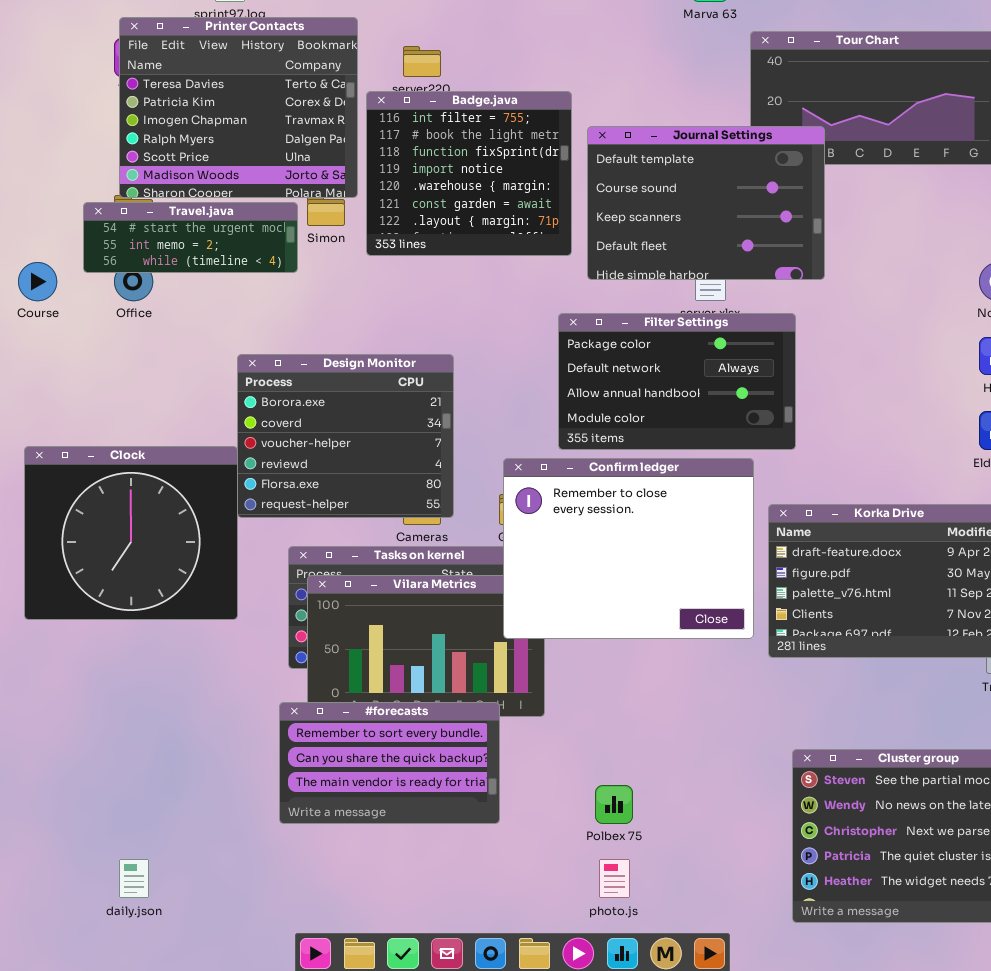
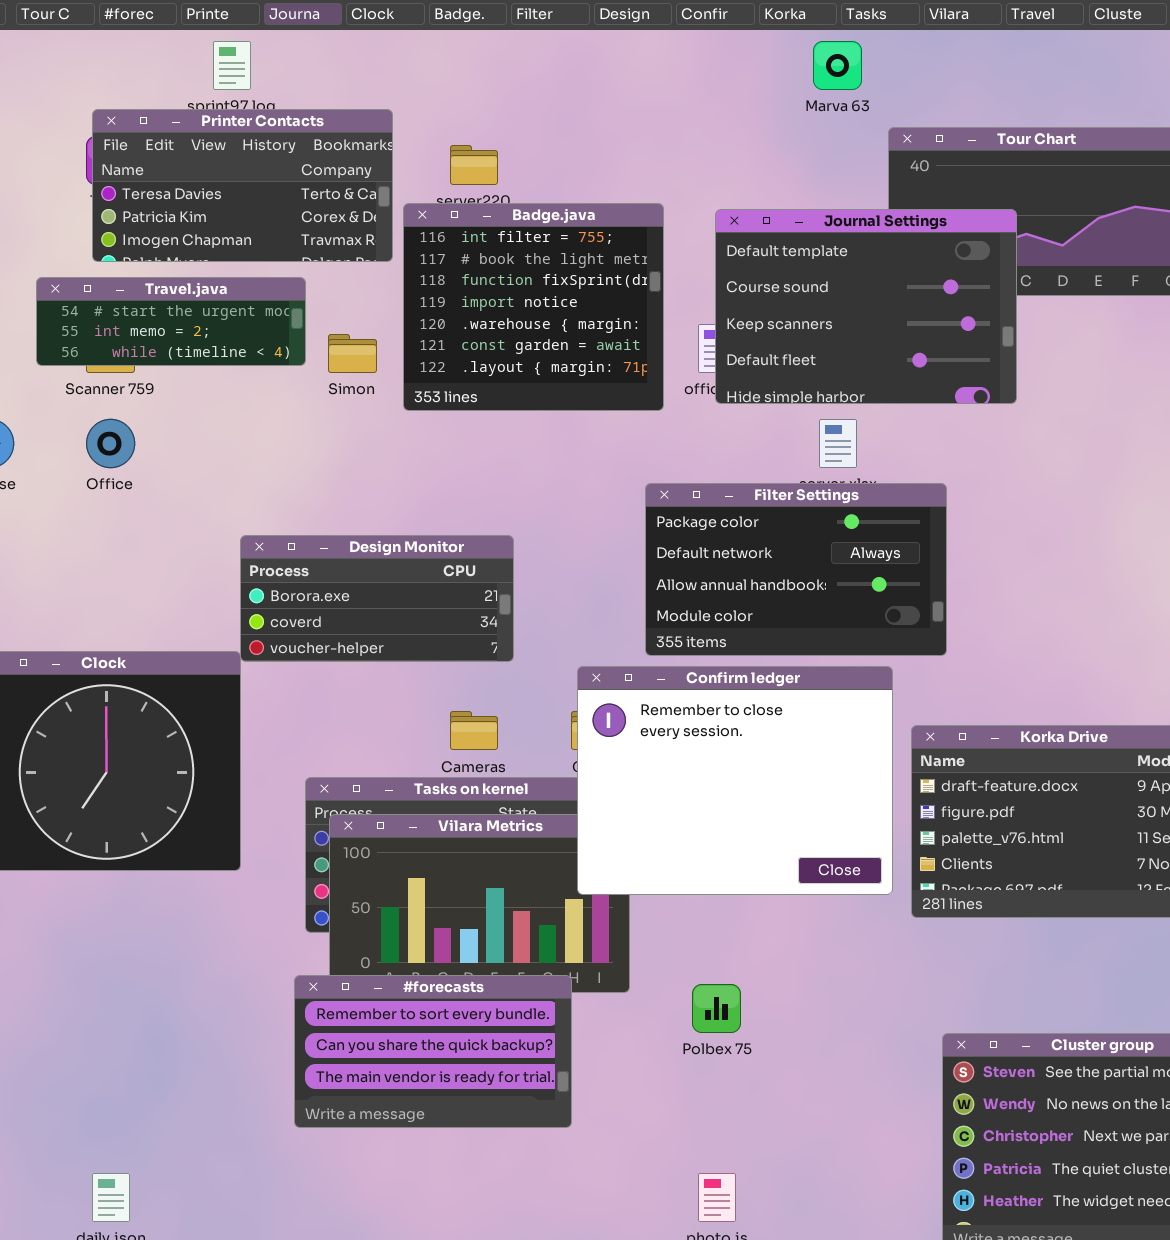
Printer Contacts: [119,17,358,198] -> [92,109,393,262], resized
Journal Settings: [587,126,825,280] -> [715,209,1017,404], moved
Travel.java: [83,202,298,273] -> [36,277,306,366], moved
Design Monitor: [237,354,454,518] -> [240,535,514,662], resized
Polbex 75: [595,785,633,824] -> [692,984,741,1033], moved

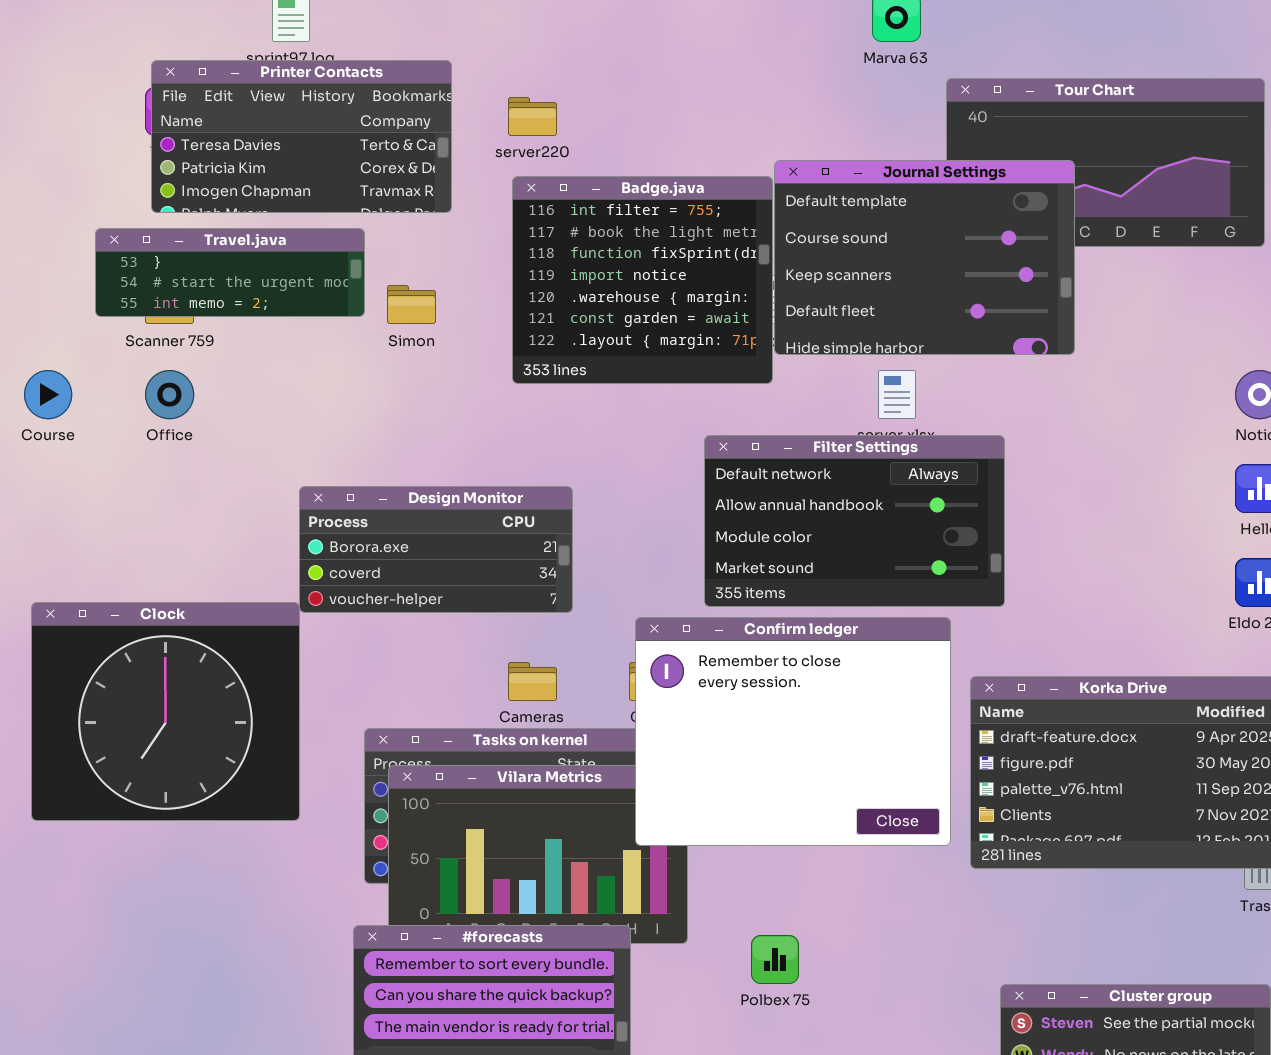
Badge.java: [403,203,664,411] -> [512,176,773,384], moved
Travel.java: [36,277,306,366] -> [95,228,365,317], scrolled up 1 row
Filter Settings: [645,483,947,656] -> [704,435,1005,607], scrolled down 1 row

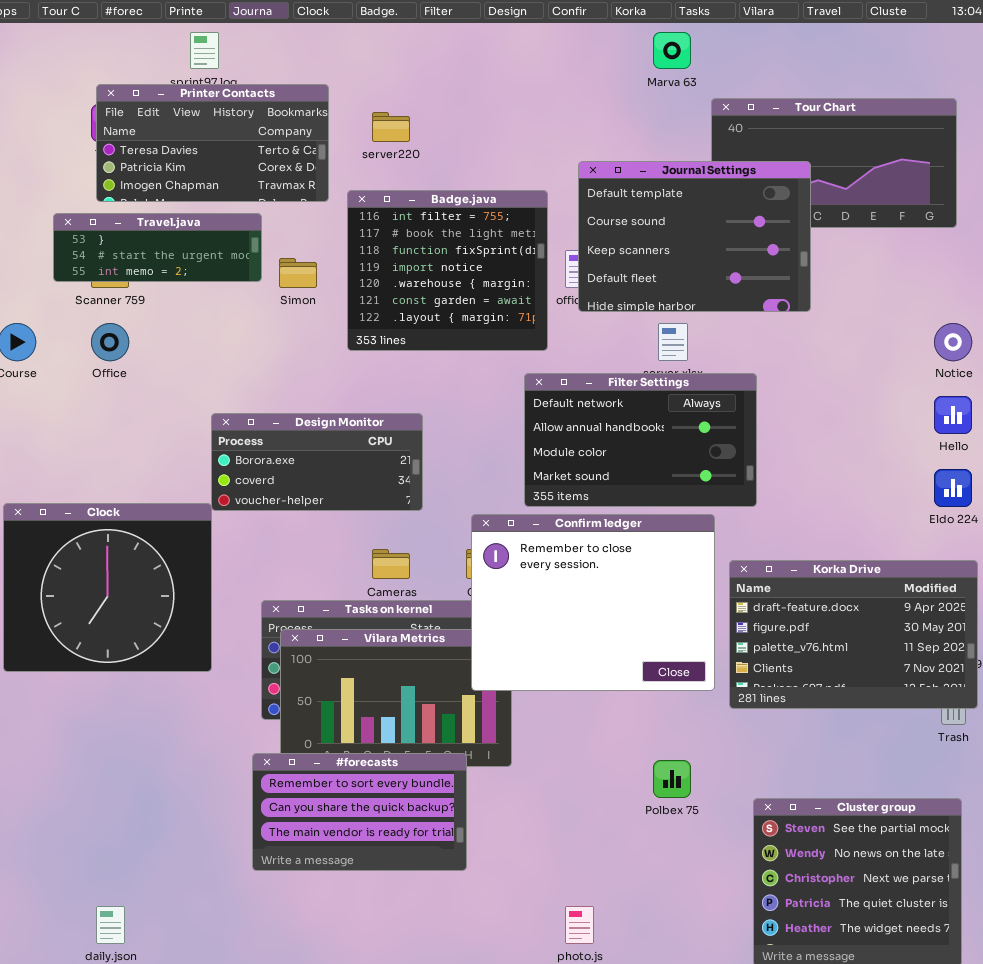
Badge.java: [512,176,773,384] -> [347,190,548,351], moved
Polbex 75: [751,935,799,984] -> [653,760,691,798], moved

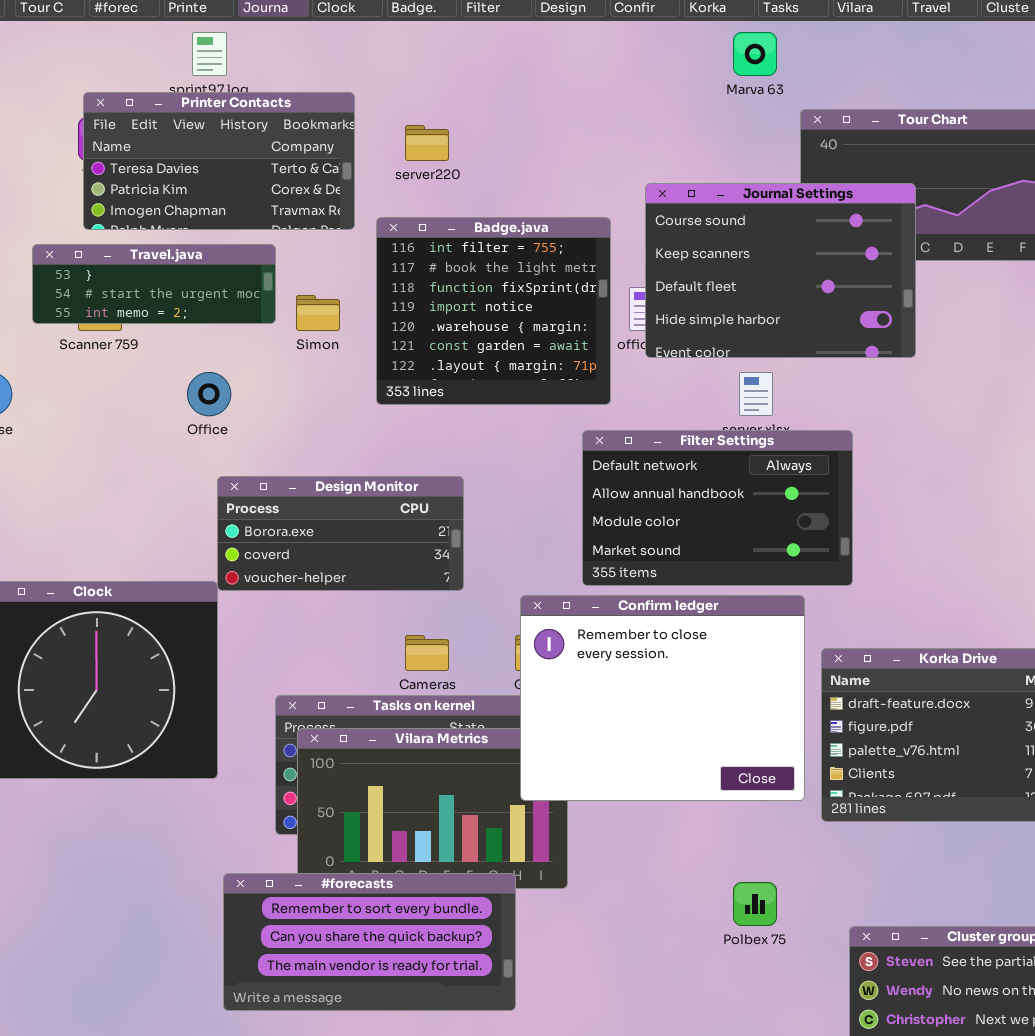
Journal Settings: [578,161,811,312] -> [645,183,916,358], scrolled down 1 row
Office: [91,323,129,361] -> [187,372,231,416], moved
#forecasts: [252,753,467,871] -> [223,873,516,1011], resized

